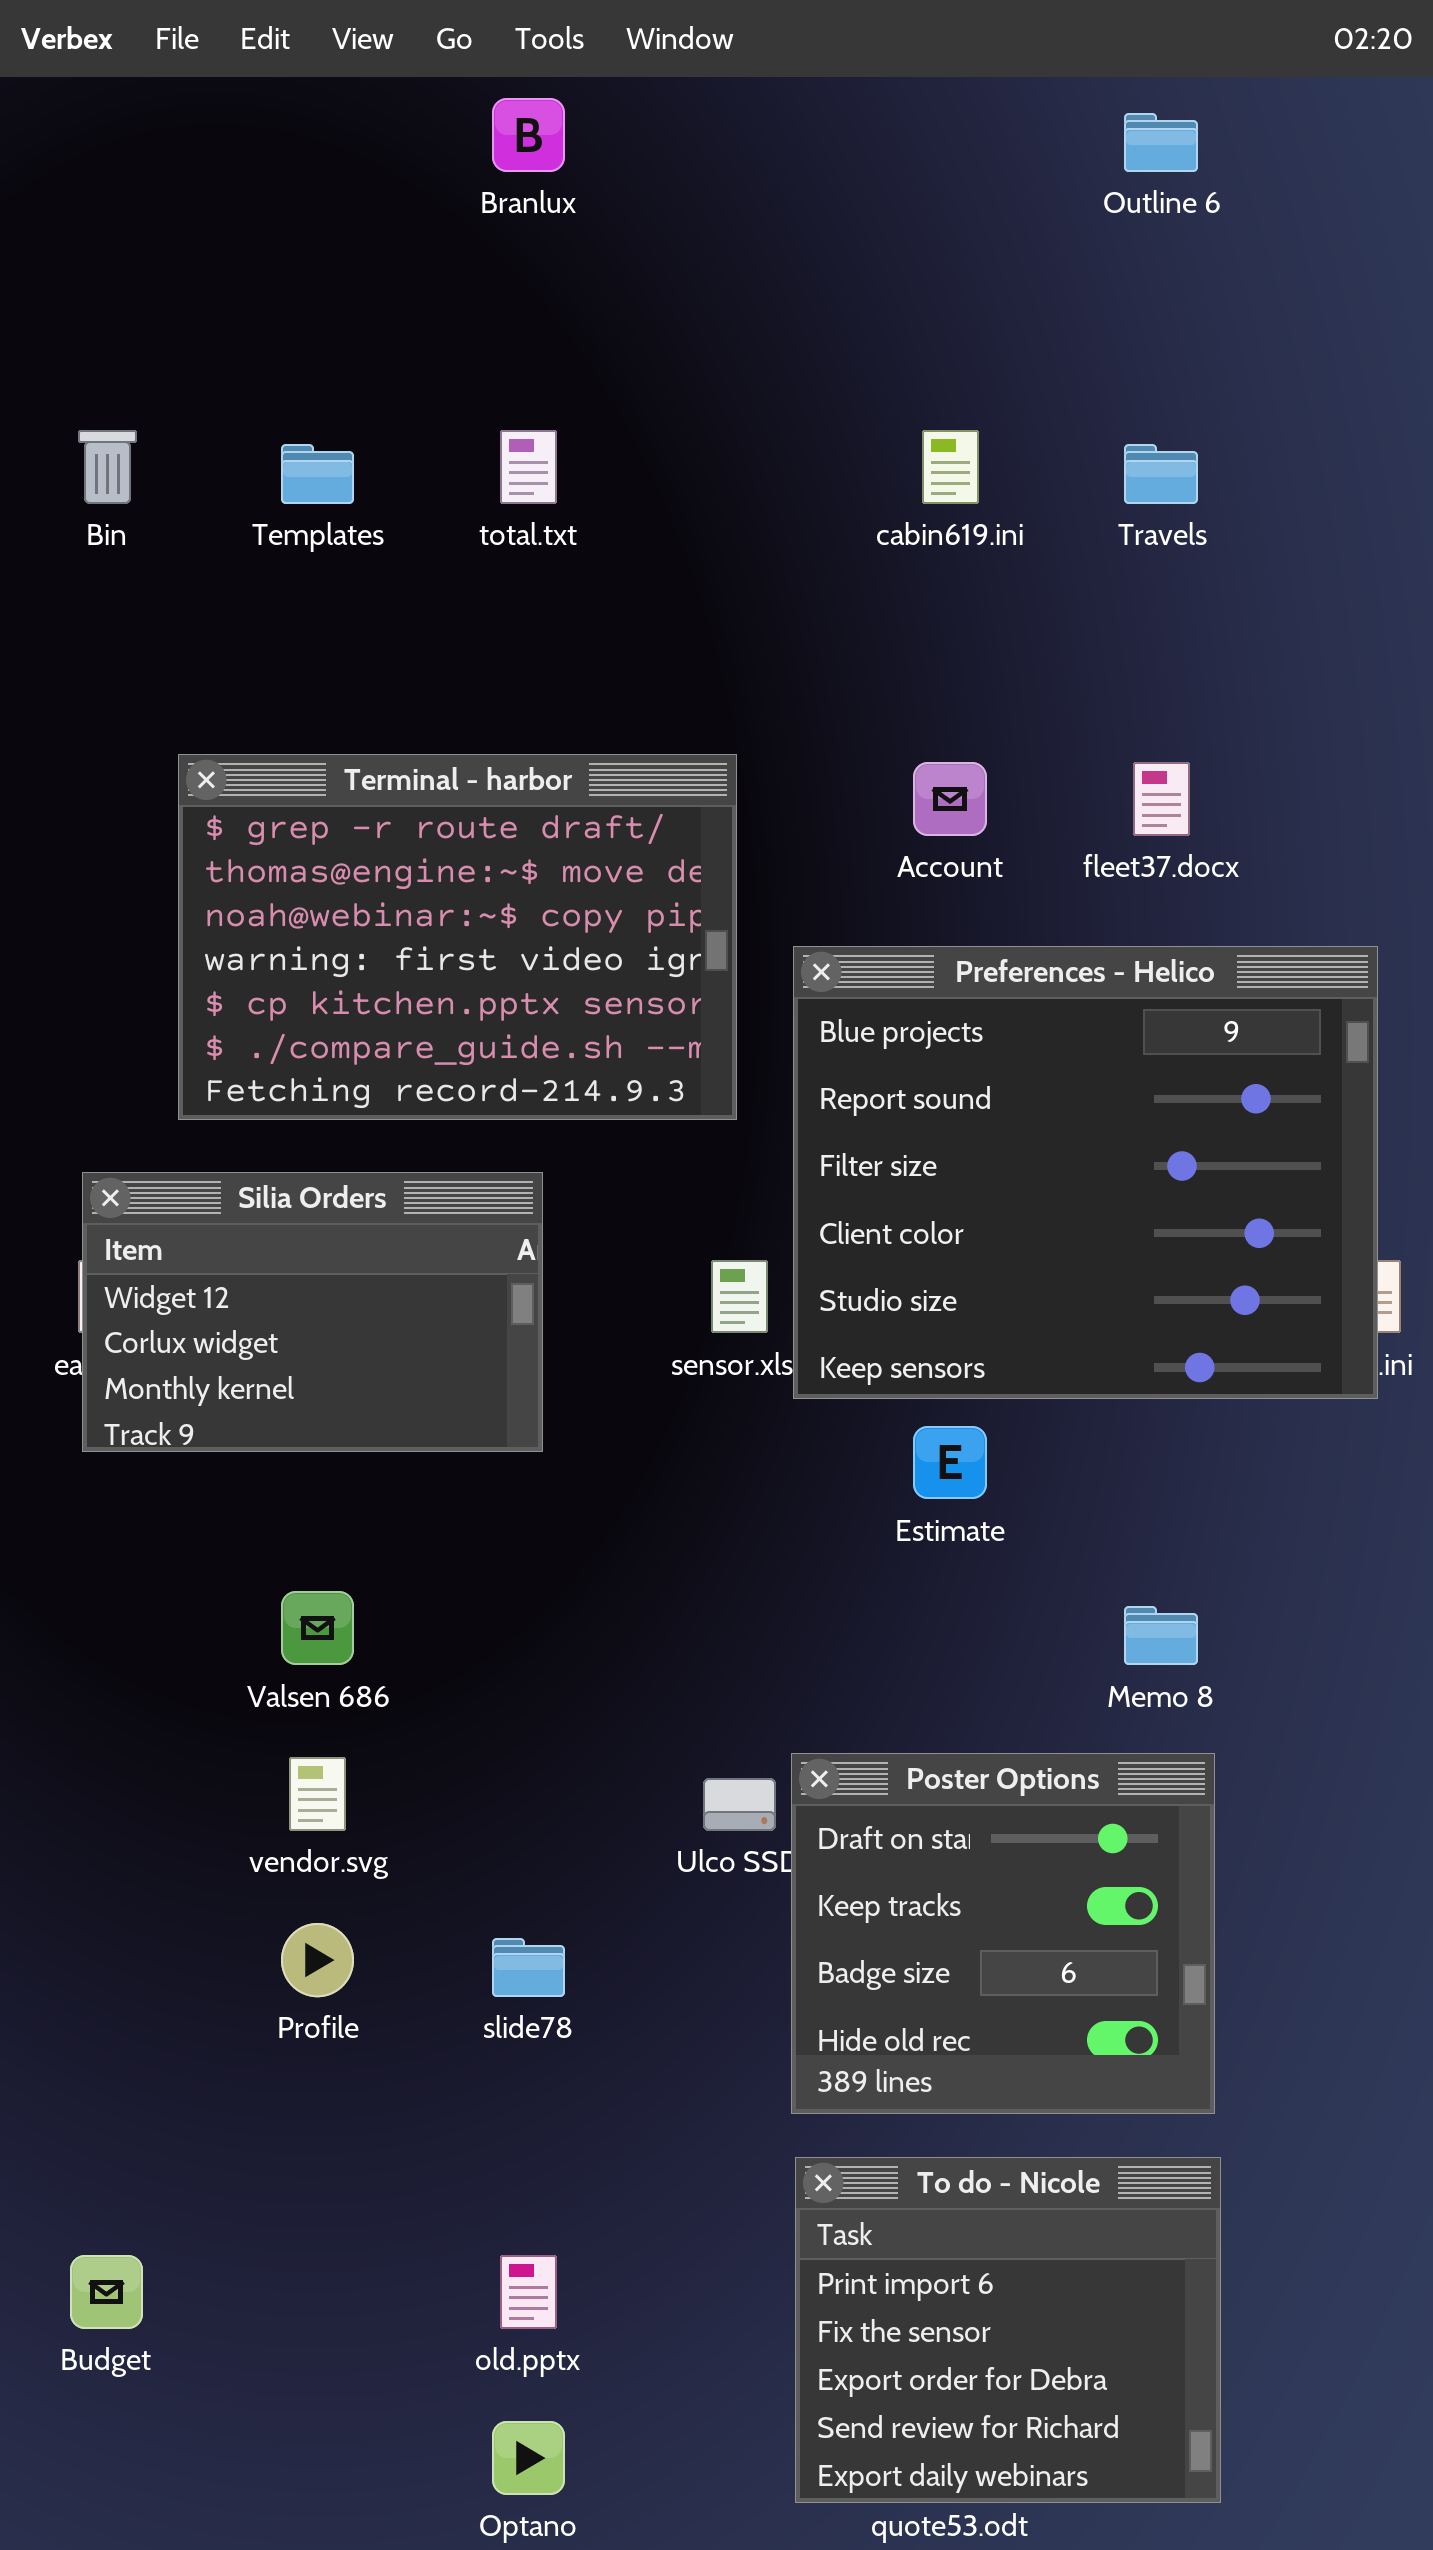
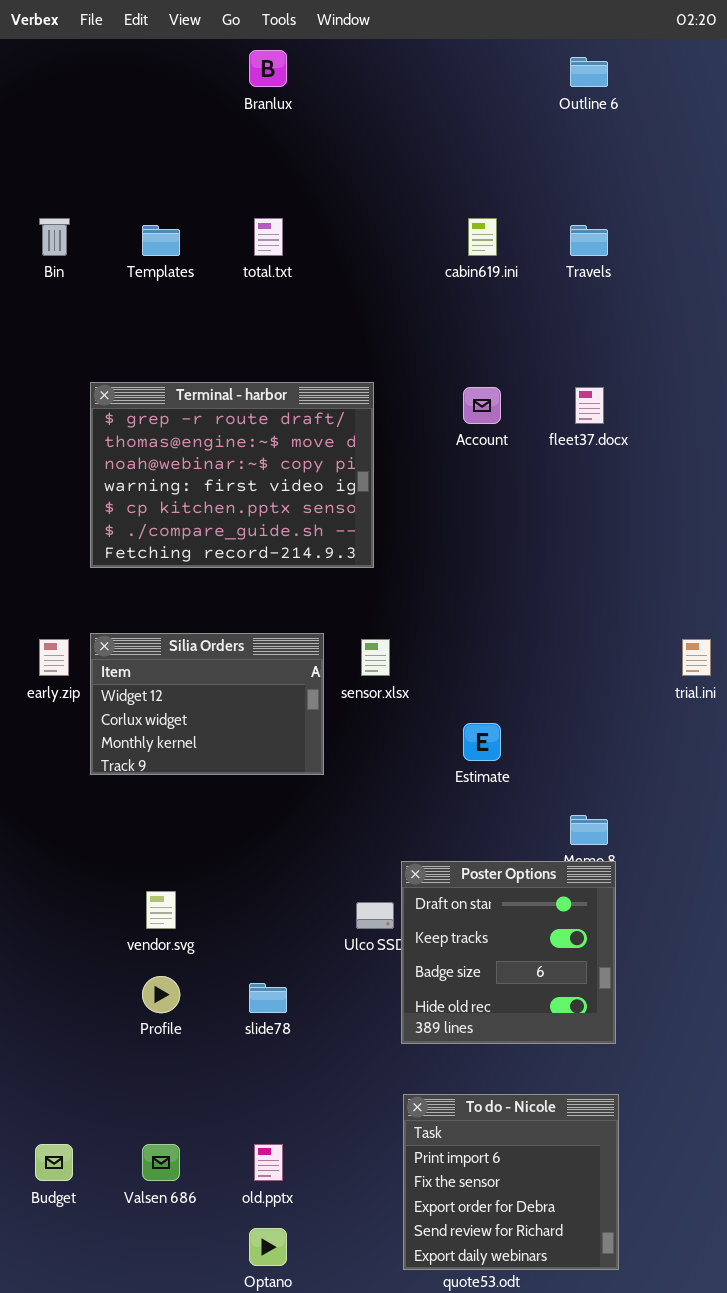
Preferences - Helico: [793,946,1378,1399] -> none, closed
Silia Orders: [82,1172,543,1452] -> [90,633,324,775], moved
Valsen 686: [281,1591,354,1665] -> [142,1144,180,1181], moved
Poster Options: [791,1753,1215,2114] -> [401,861,616,1044], moved

